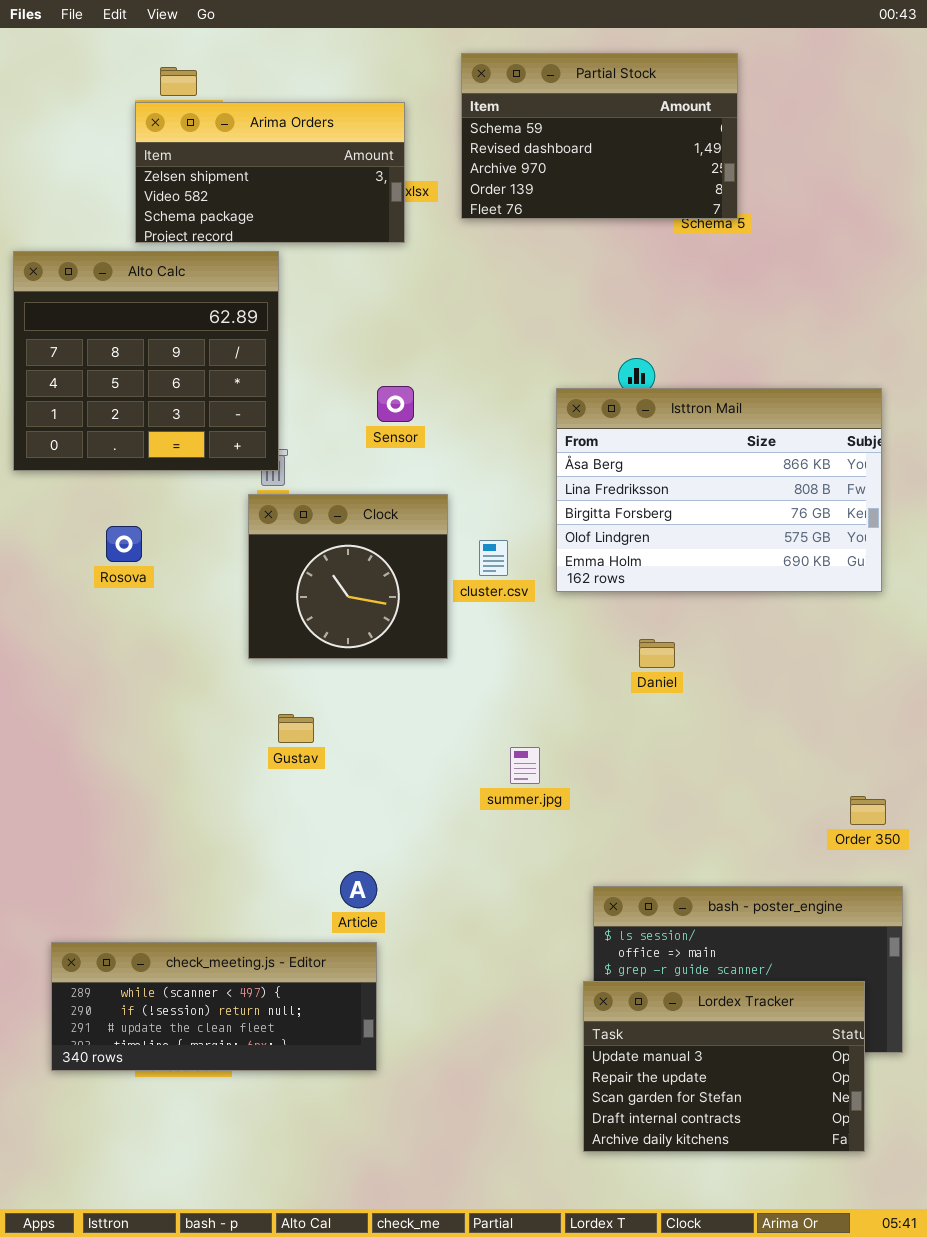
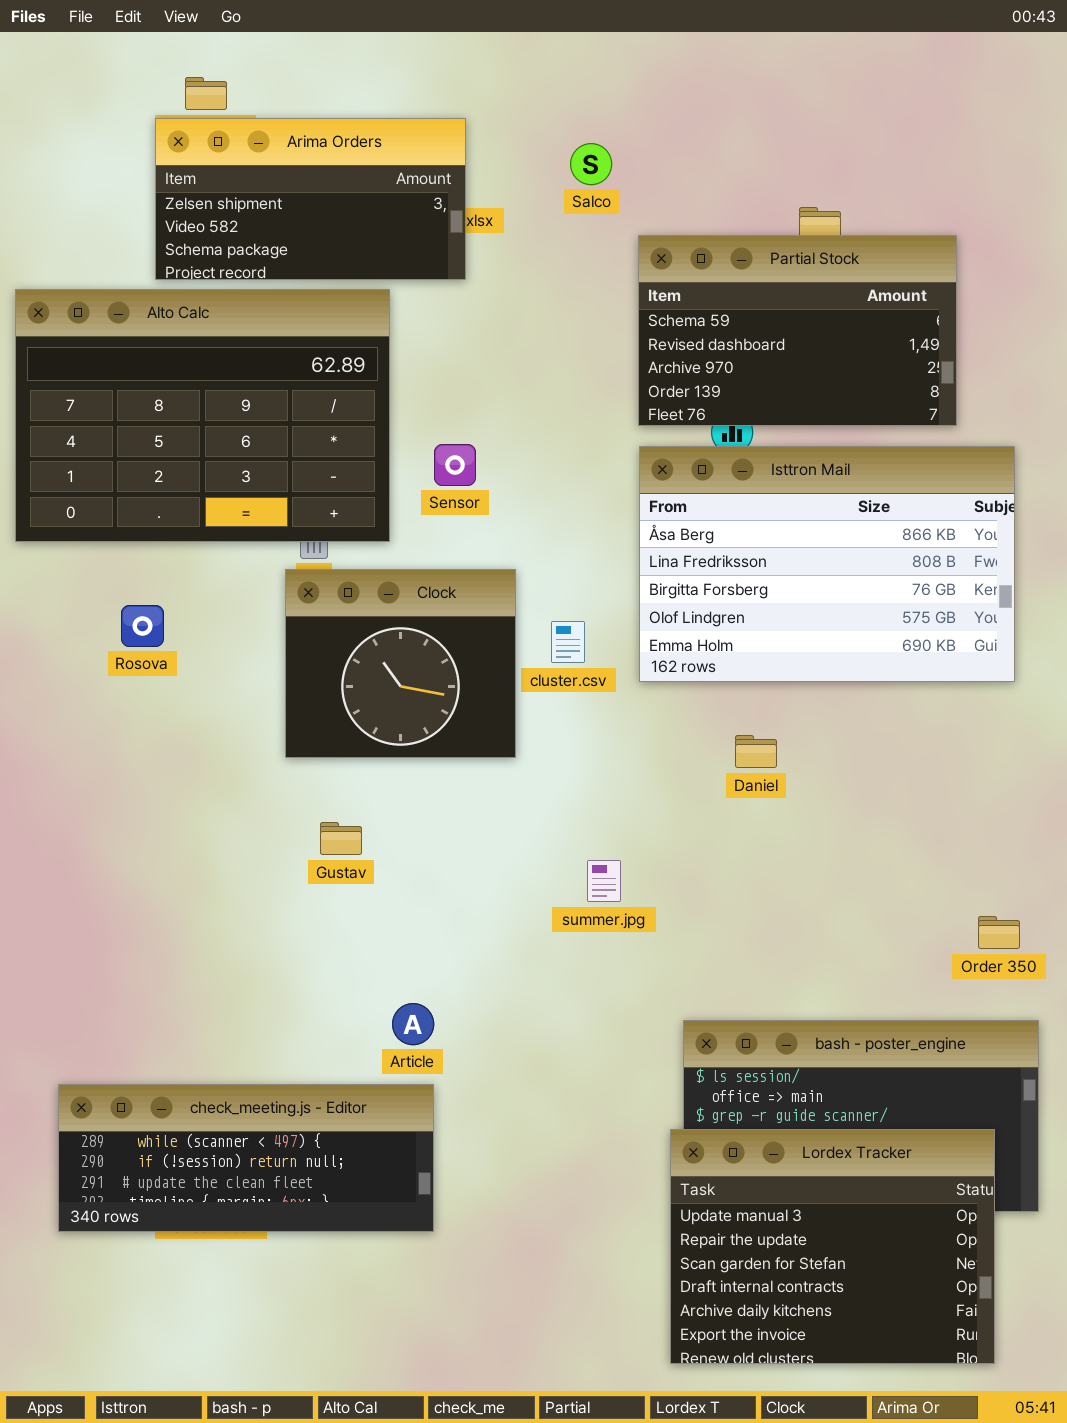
Partial Stock: [461,53,738,219] -> [638,235,957,426], moved
Alto Calc: [13,251,279,471] -> [15,289,390,542], resized
Lordex Tracker: [583,981,865,1152] -> [670,1129,995,1364], resized

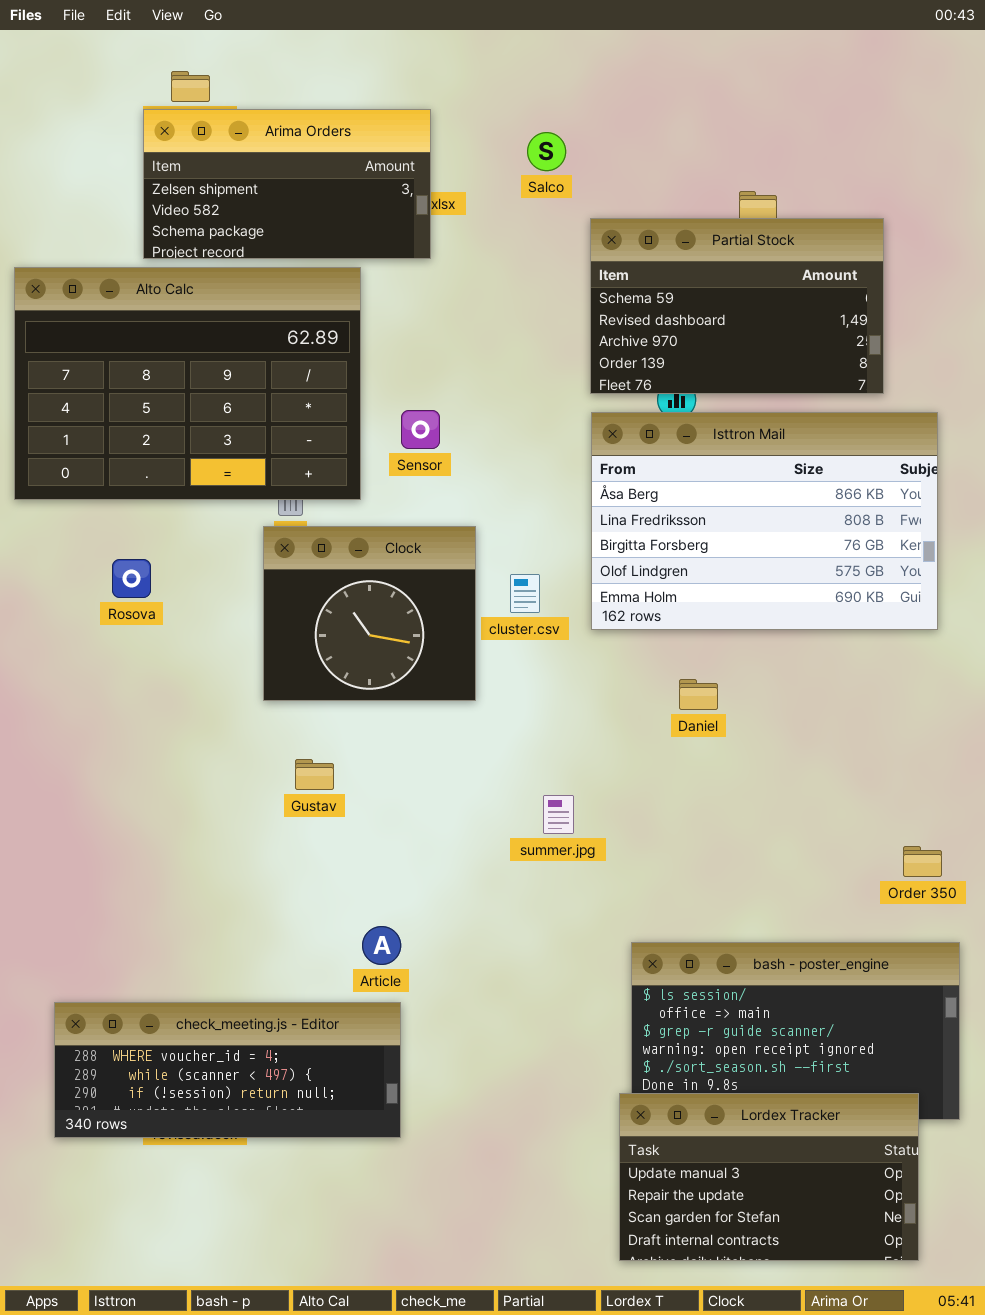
check_meeting.js - Editor: [58,1084,434,1232] -> [54,1002,401,1138], scrolled up 1 row
Lordex Tracker: [670,1129,995,1364] -> [619,1093,919,1261], resized

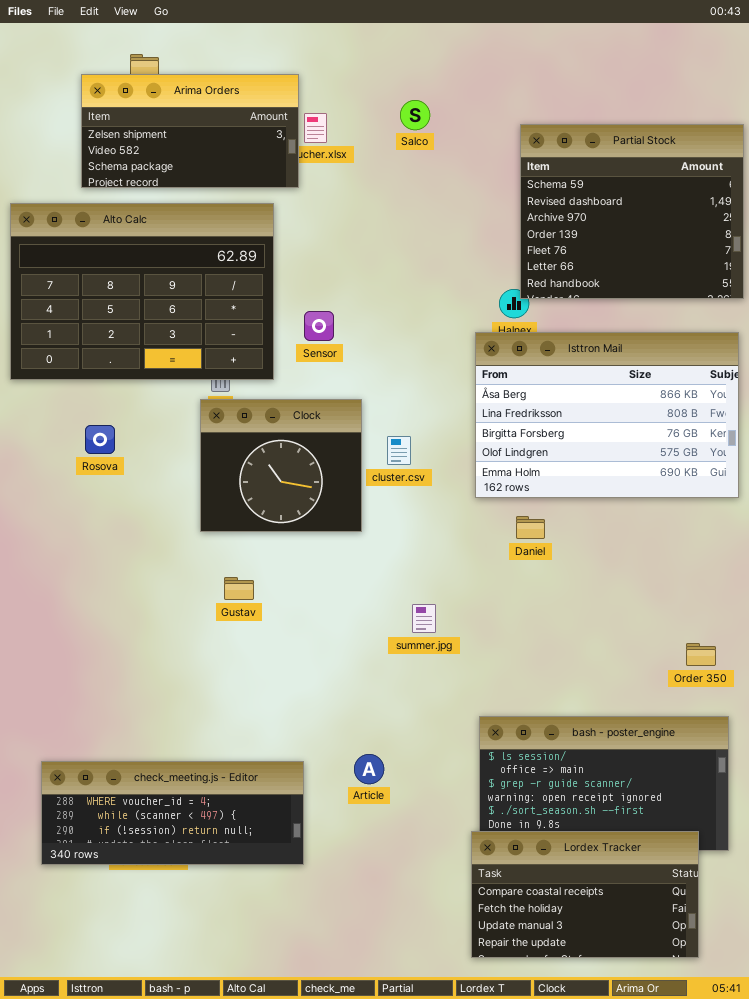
Arima Orders: [143,109,431,259] -> [81,74,299,188], moved
Partial Stock: [590,218,884,394] -> [520,124,744,299], moved, resized
Isttron Mail: [591,412,938,630] -> [475,332,739,498], moved
Article: [362,926,401,965] -> [354,754,384,784], moved
Lordex Tracker: [619,1093,919,1261] -> [471,831,699,958], scrolled up 2 rows

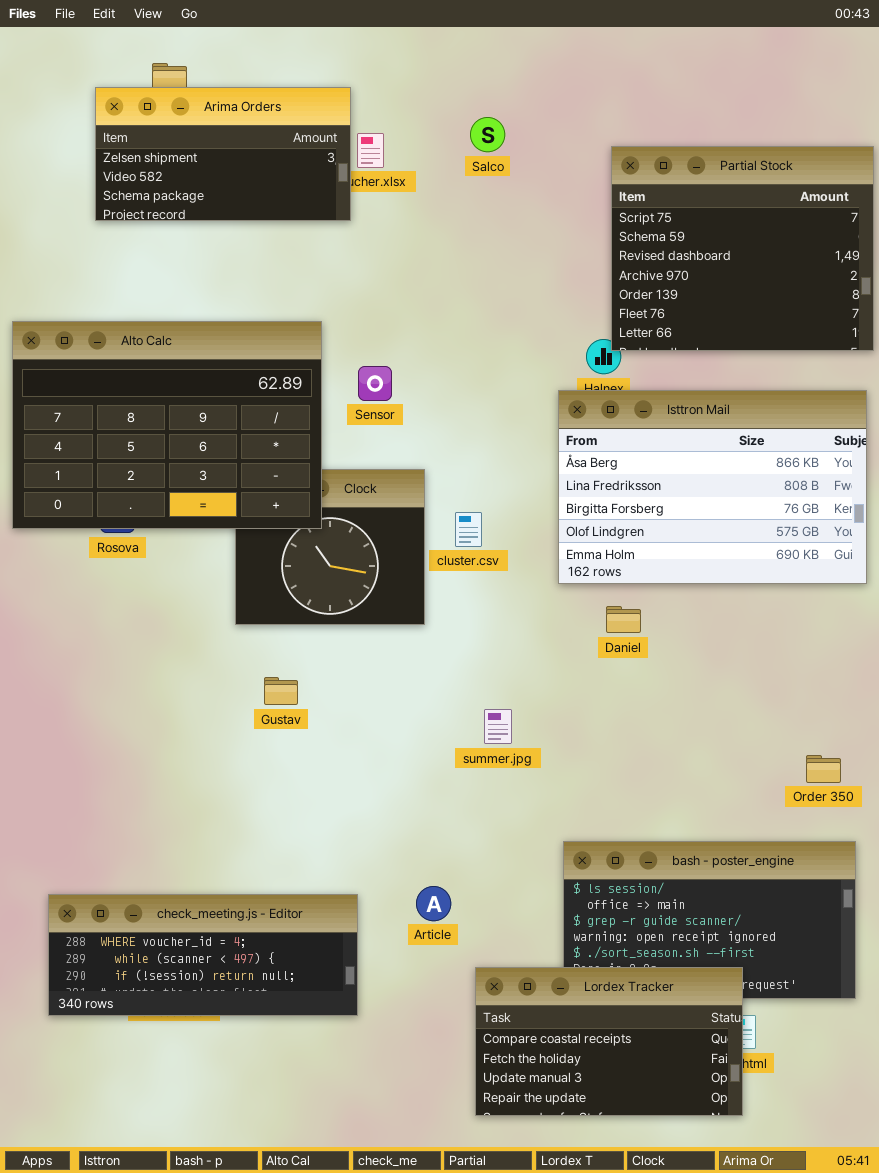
Partial Stock: [520,124,744,299] -> [611,146,874,351], scrolled up 1 row
Alto Calc: [10,203,274,380] -> [12,321,322,529], moved
Lordex Tracker: [471,831,699,958] -> [475,967,743,1116], moved

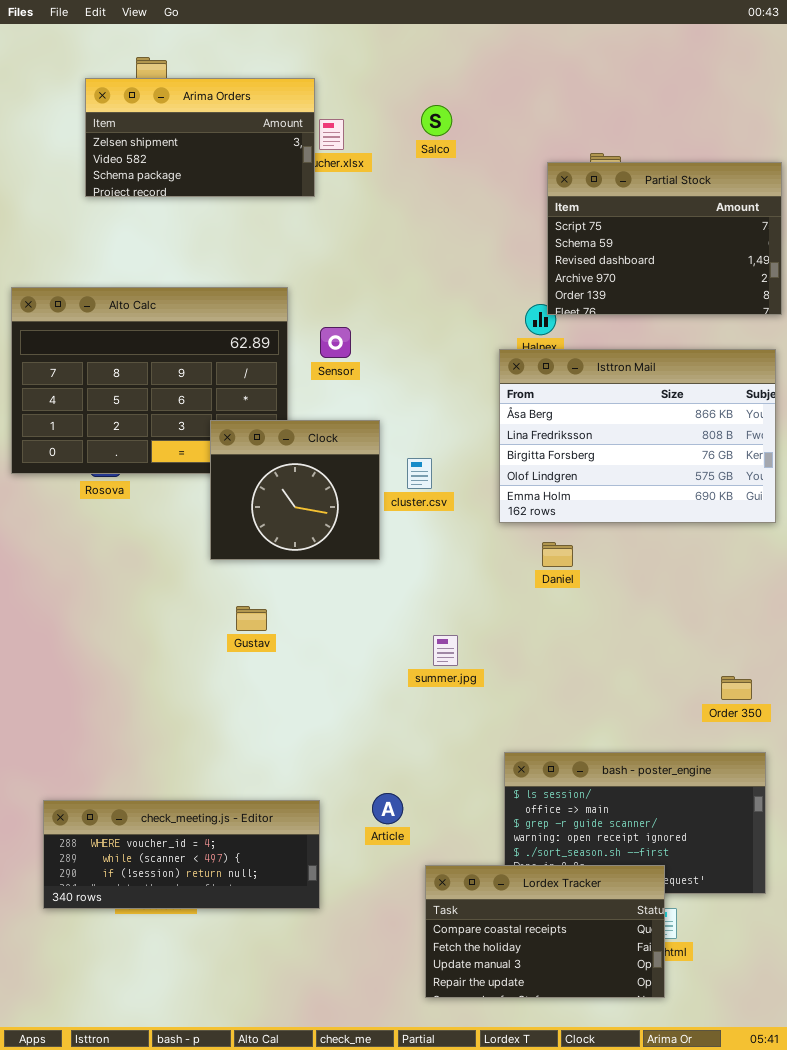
Partial Stock: [611,146,874,351] -> [547,162,782,315], resized
Clock: [235,469,425,625] -> [210,420,380,560], raised

